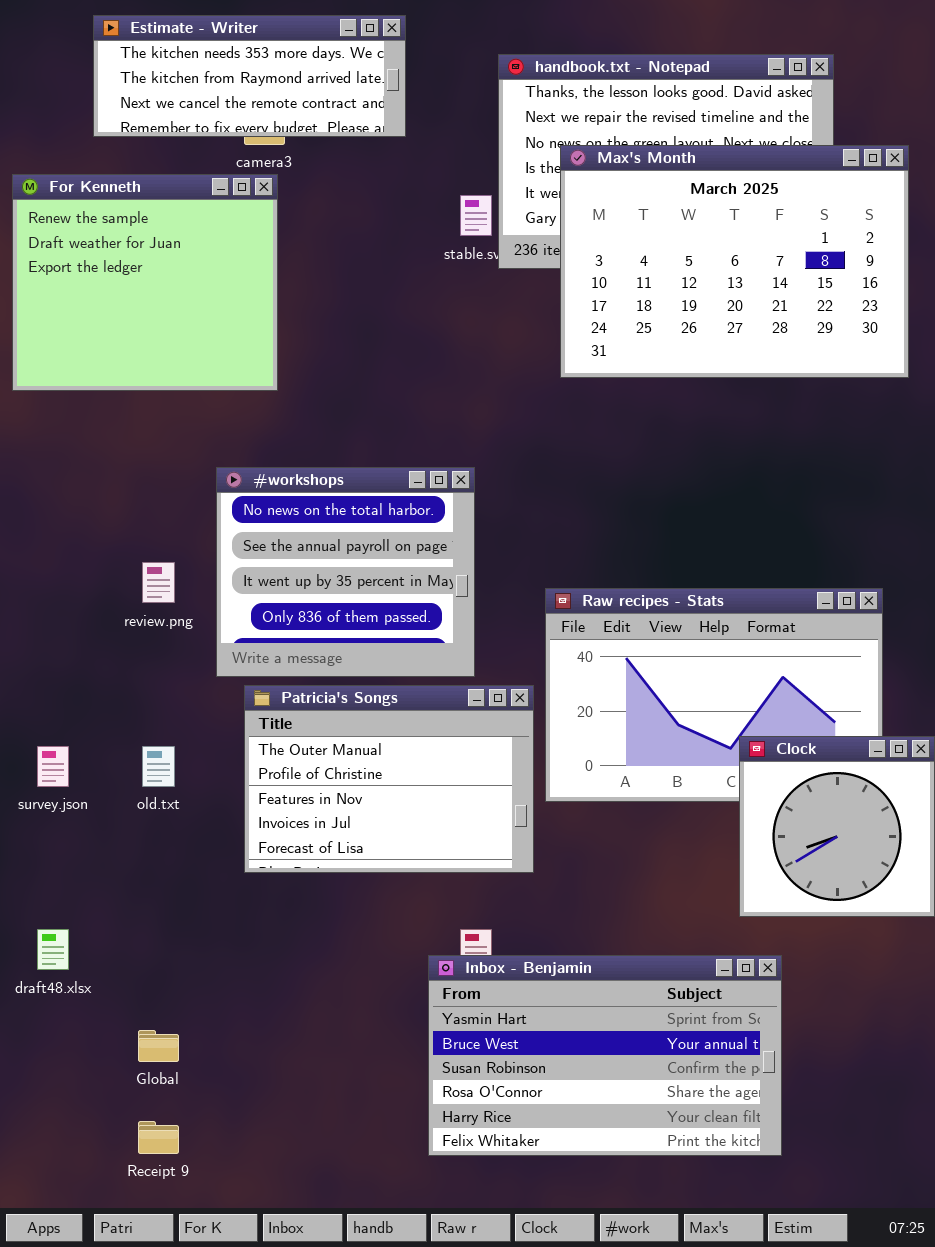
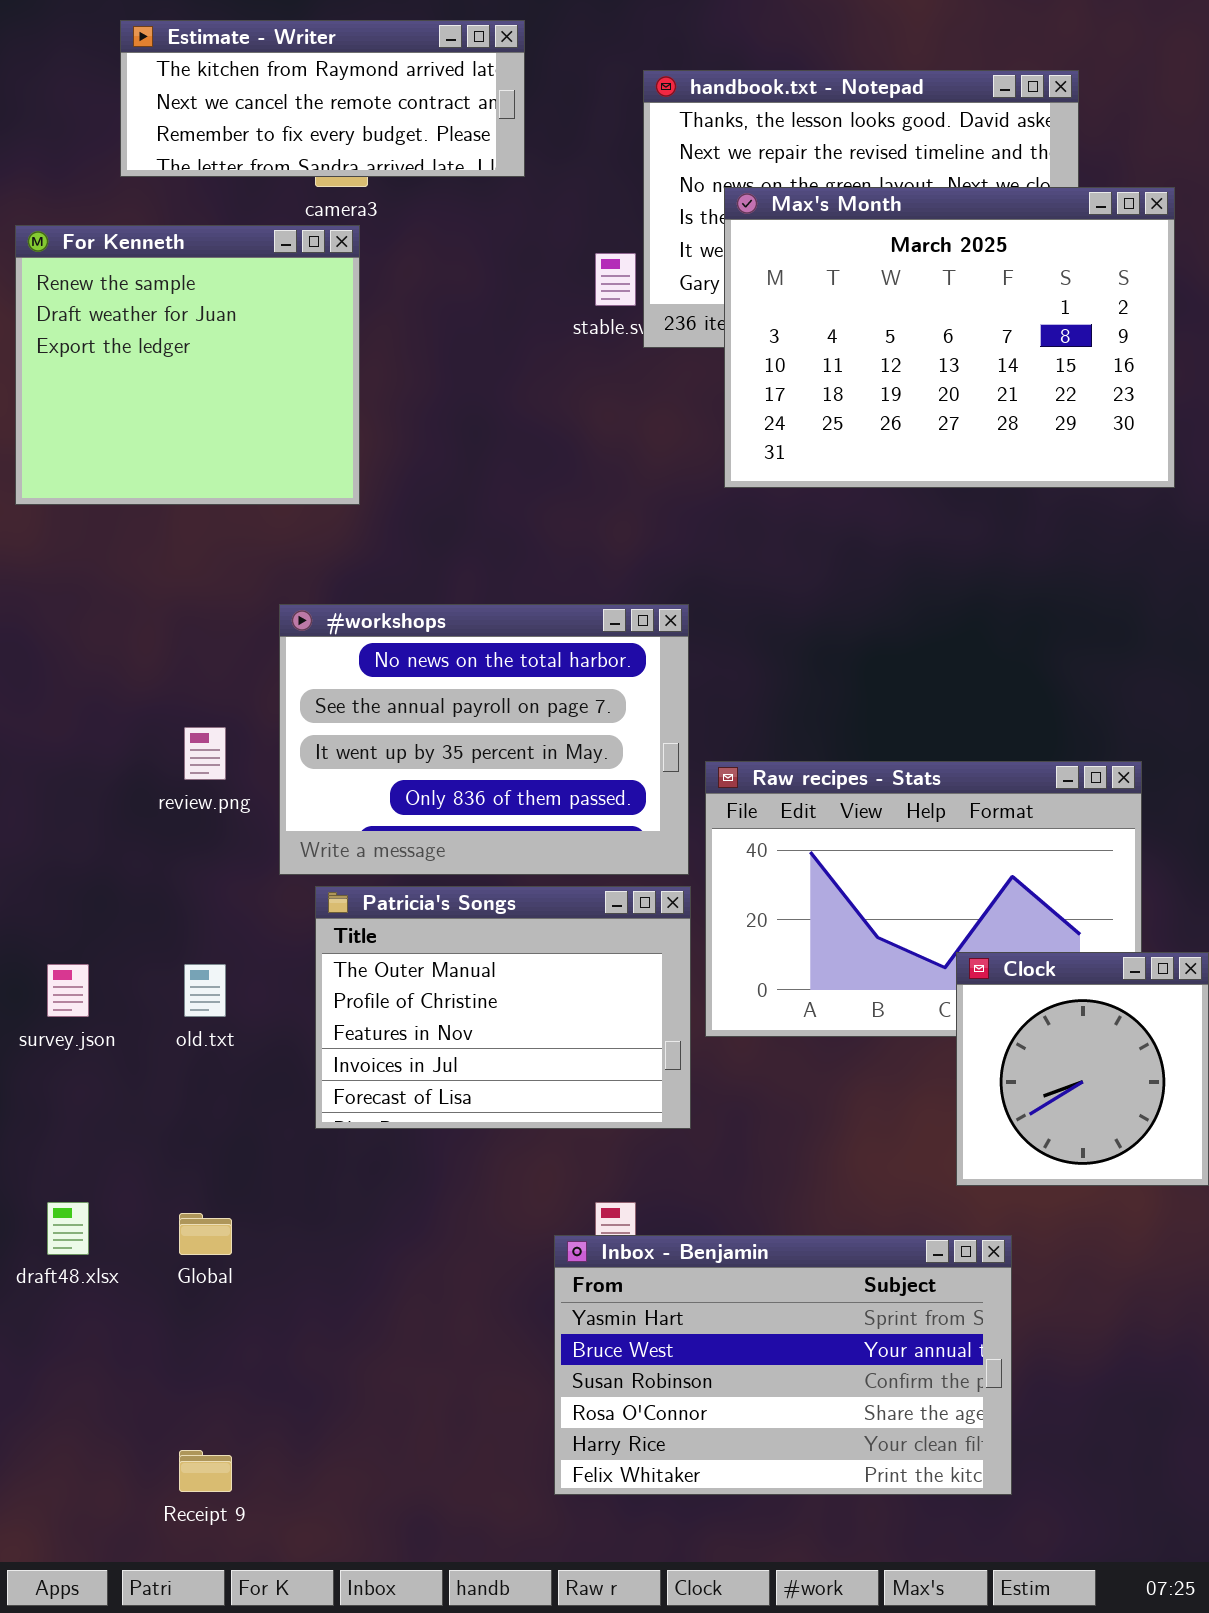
Estimate - Writer: [93,15,406,137] -> [120,20,525,177], scrolled down 1 row
#workshops: [216,467,475,677] -> [279,604,689,875], resized
Global: [138,1030,179,1062] -> [179,1213,232,1255], moved

